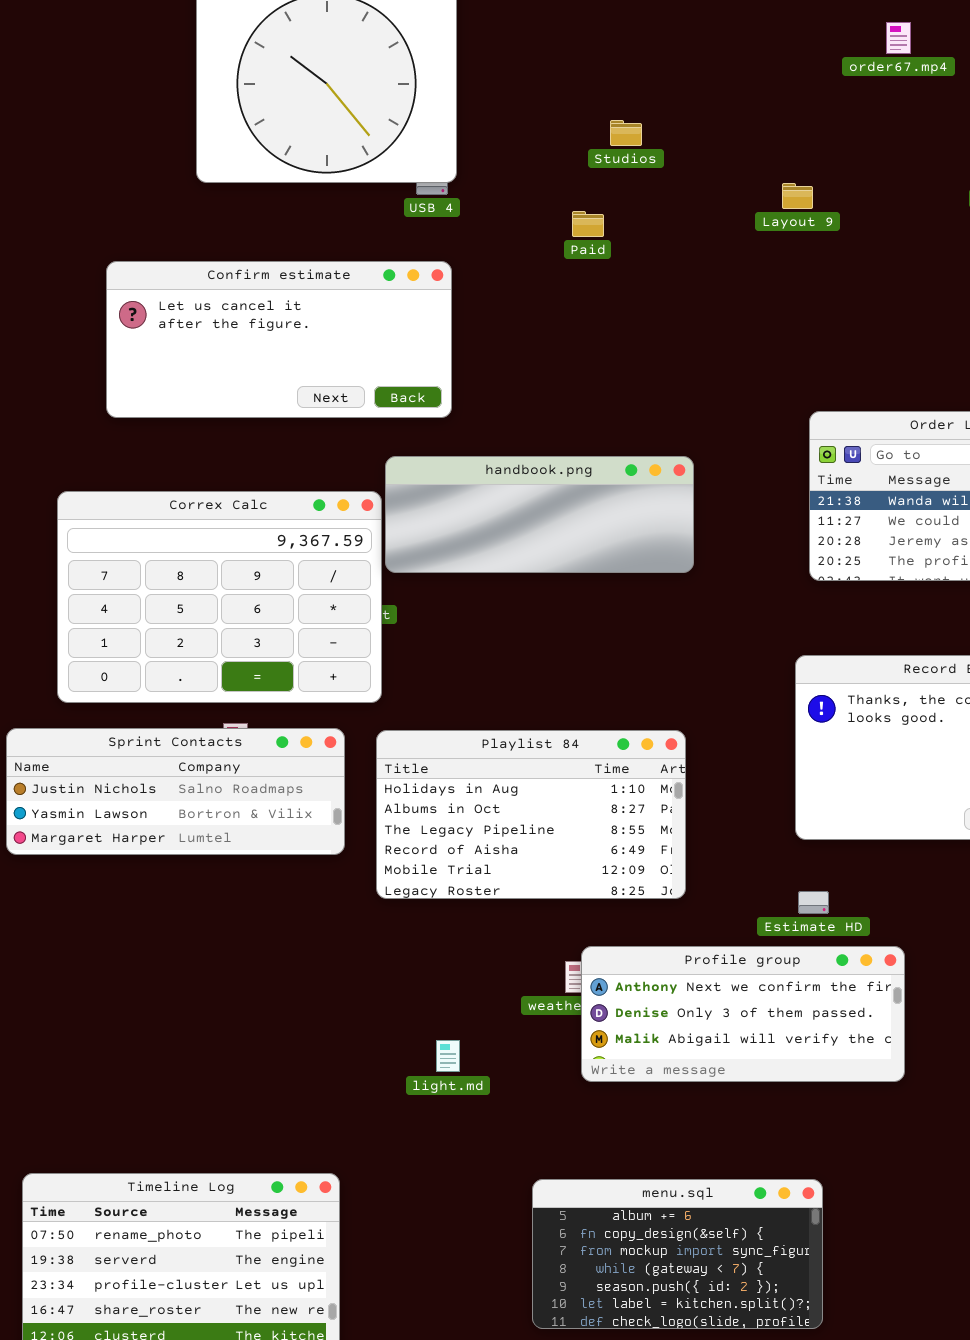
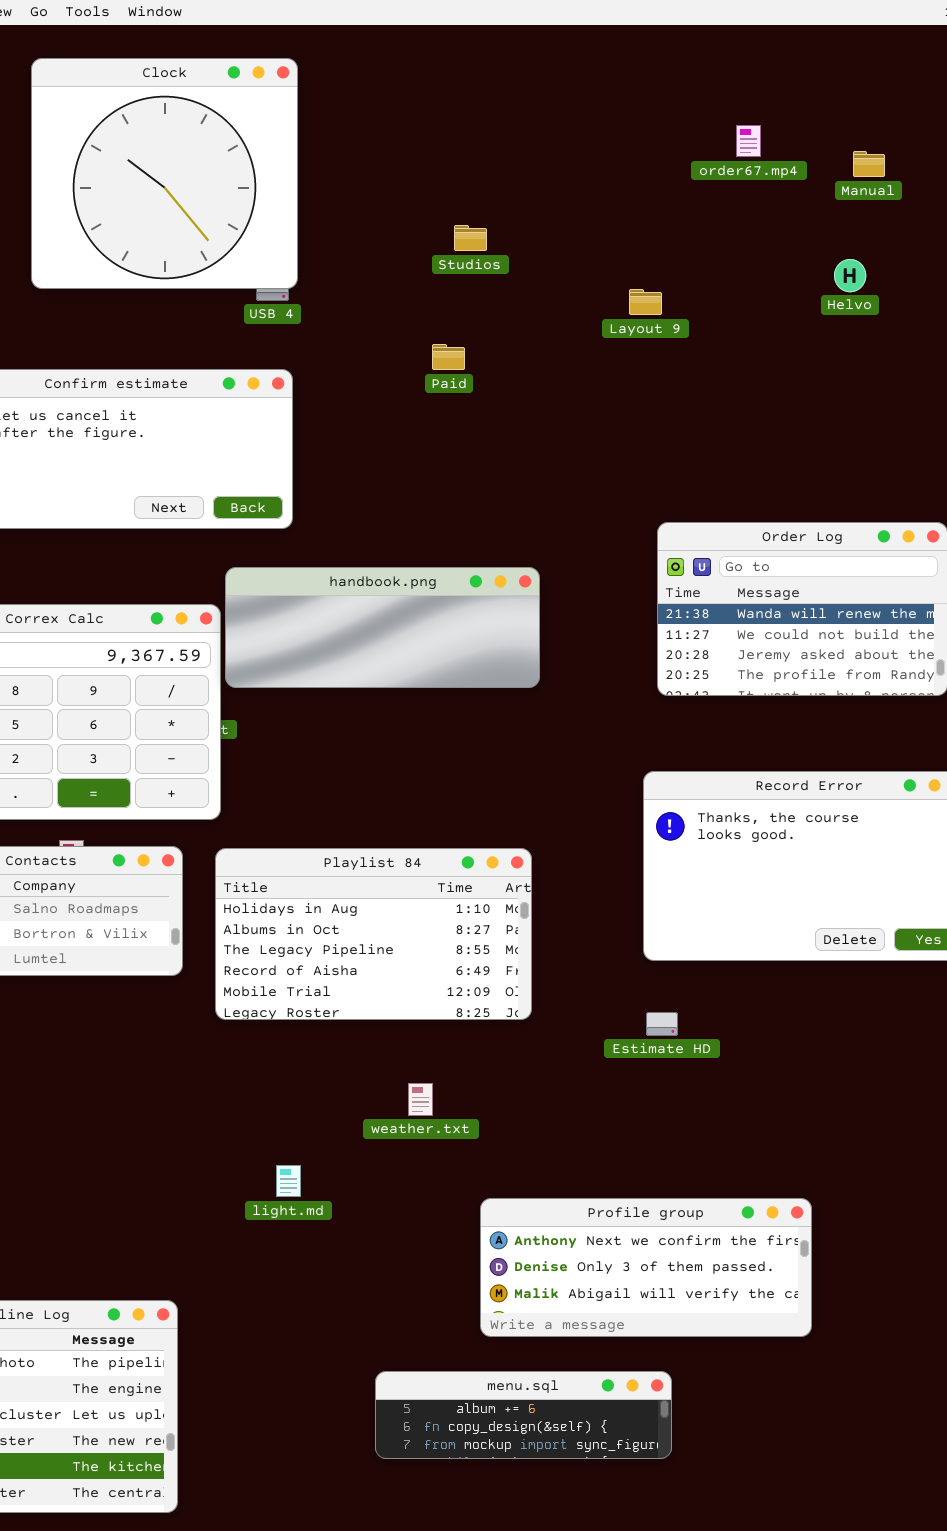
Paid: [572,211,604,237] -> [432,344,465,370], moved
Profile group: [581,946,905,1082] -> [480,1198,812,1337], moved
menu.sql: [532,1179,823,1329] -> [375,1371,672,1459], resized

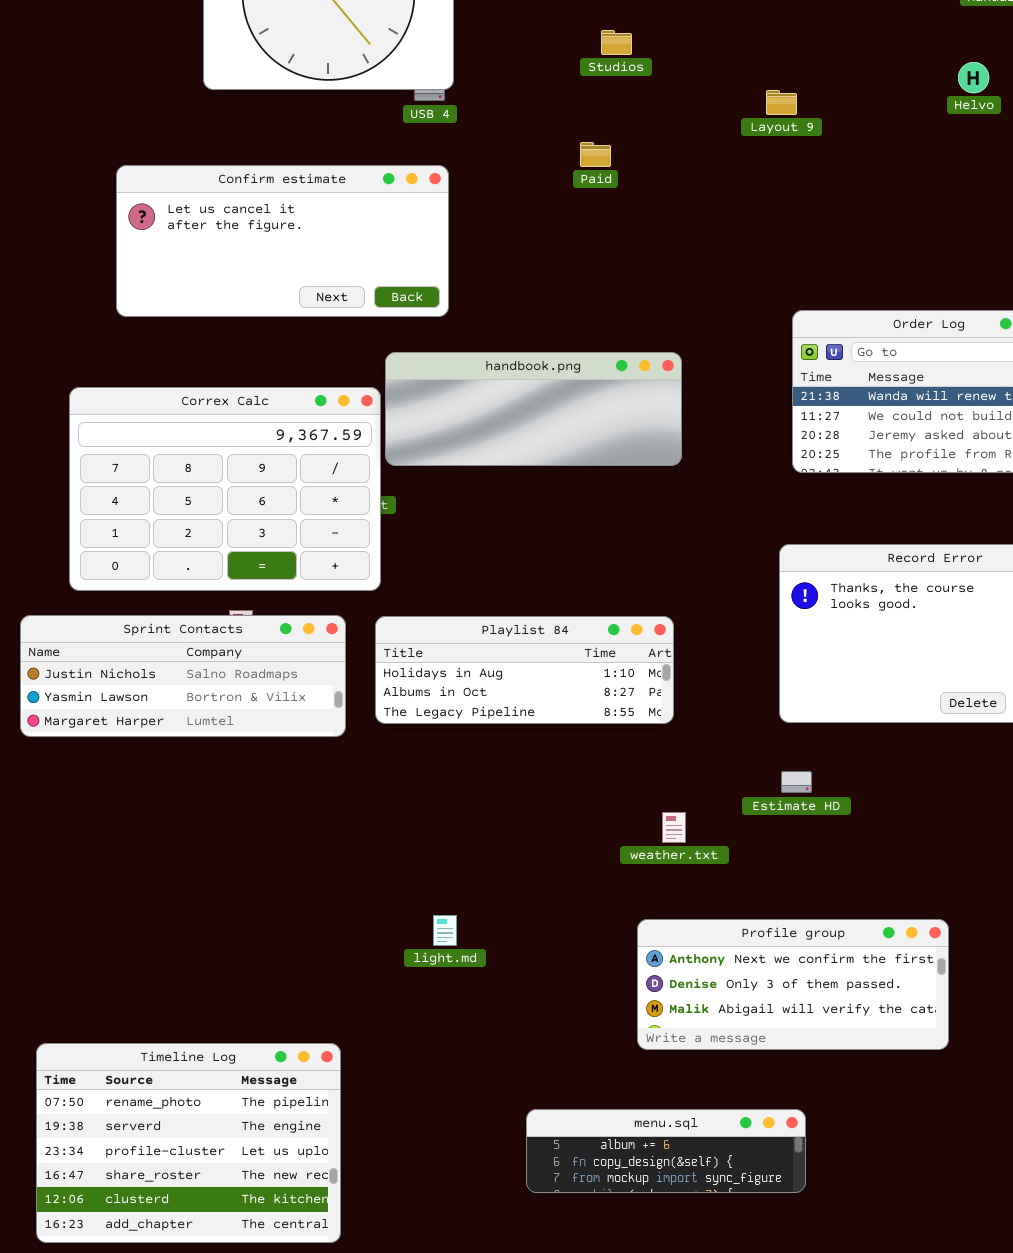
Playlist 84: [215,848,532,1020] -> [375,616,674,724], resized
weather.txt: [408,1083,433,1116] -> [662,812,686,843], moved
Profile group: [480,1198,812,1337] -> [637,919,949,1050], moved

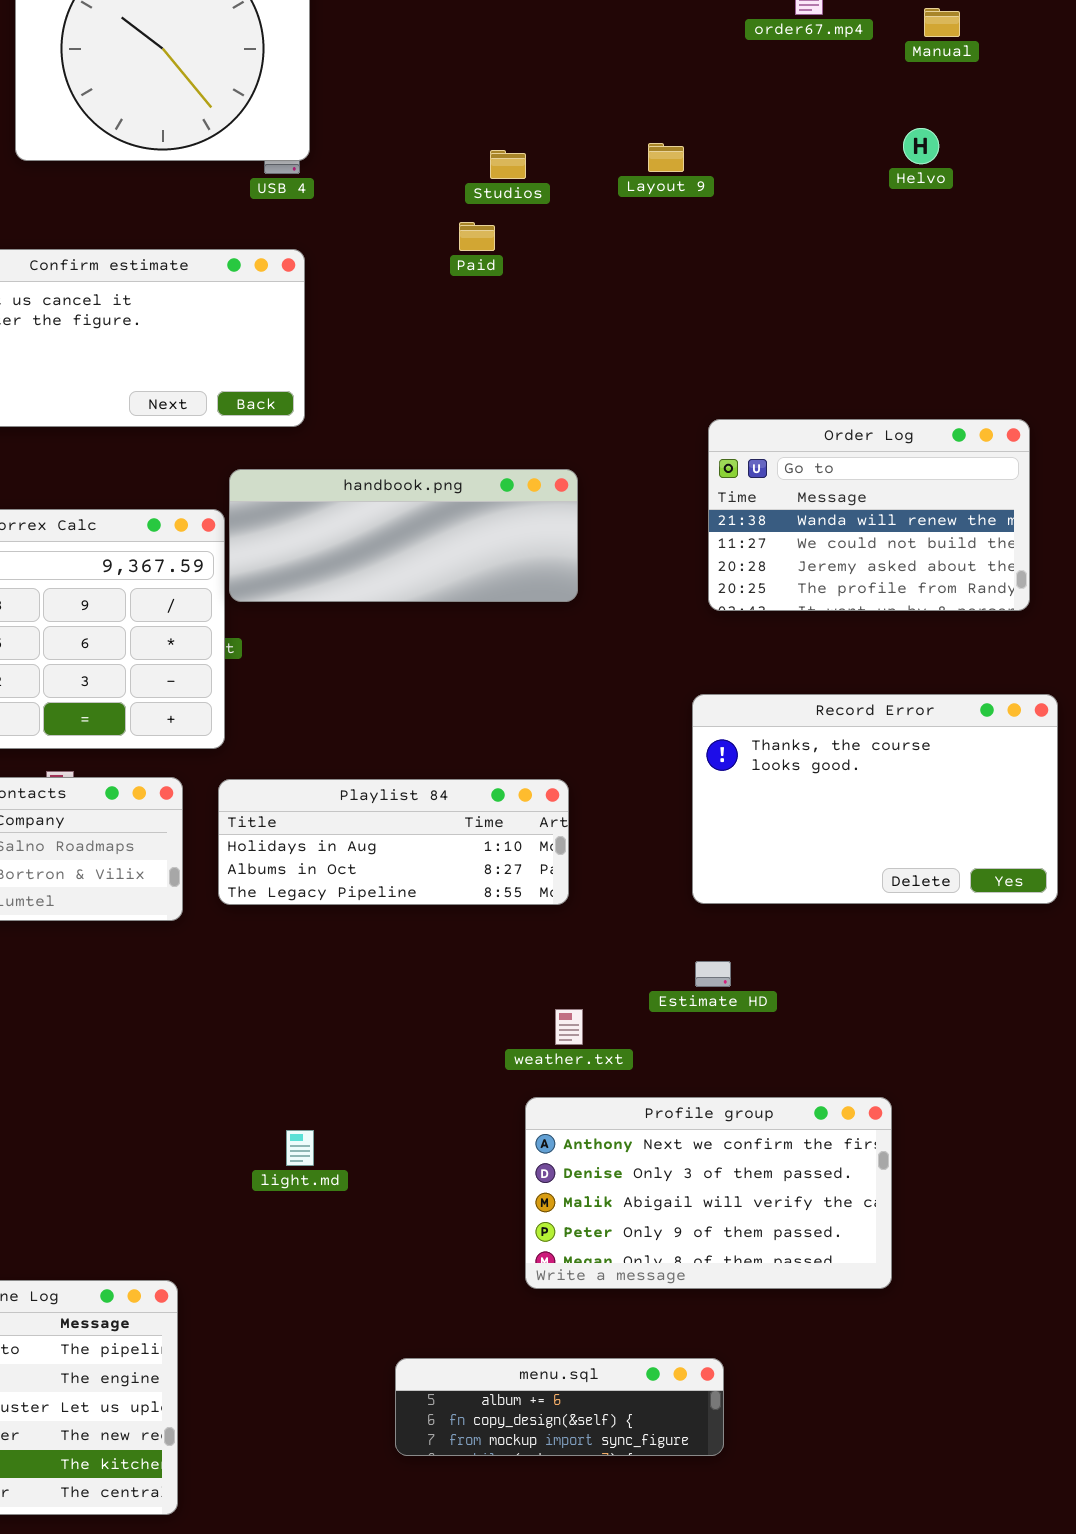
Studios: [601,30,632,55] -> [490,150,526,179], moved
Layout 9: [766,90,797,115] -> [648,143,684,172], moved
Profile group: [637,919,949,1050] -> [525,1097,892,1289], resized

